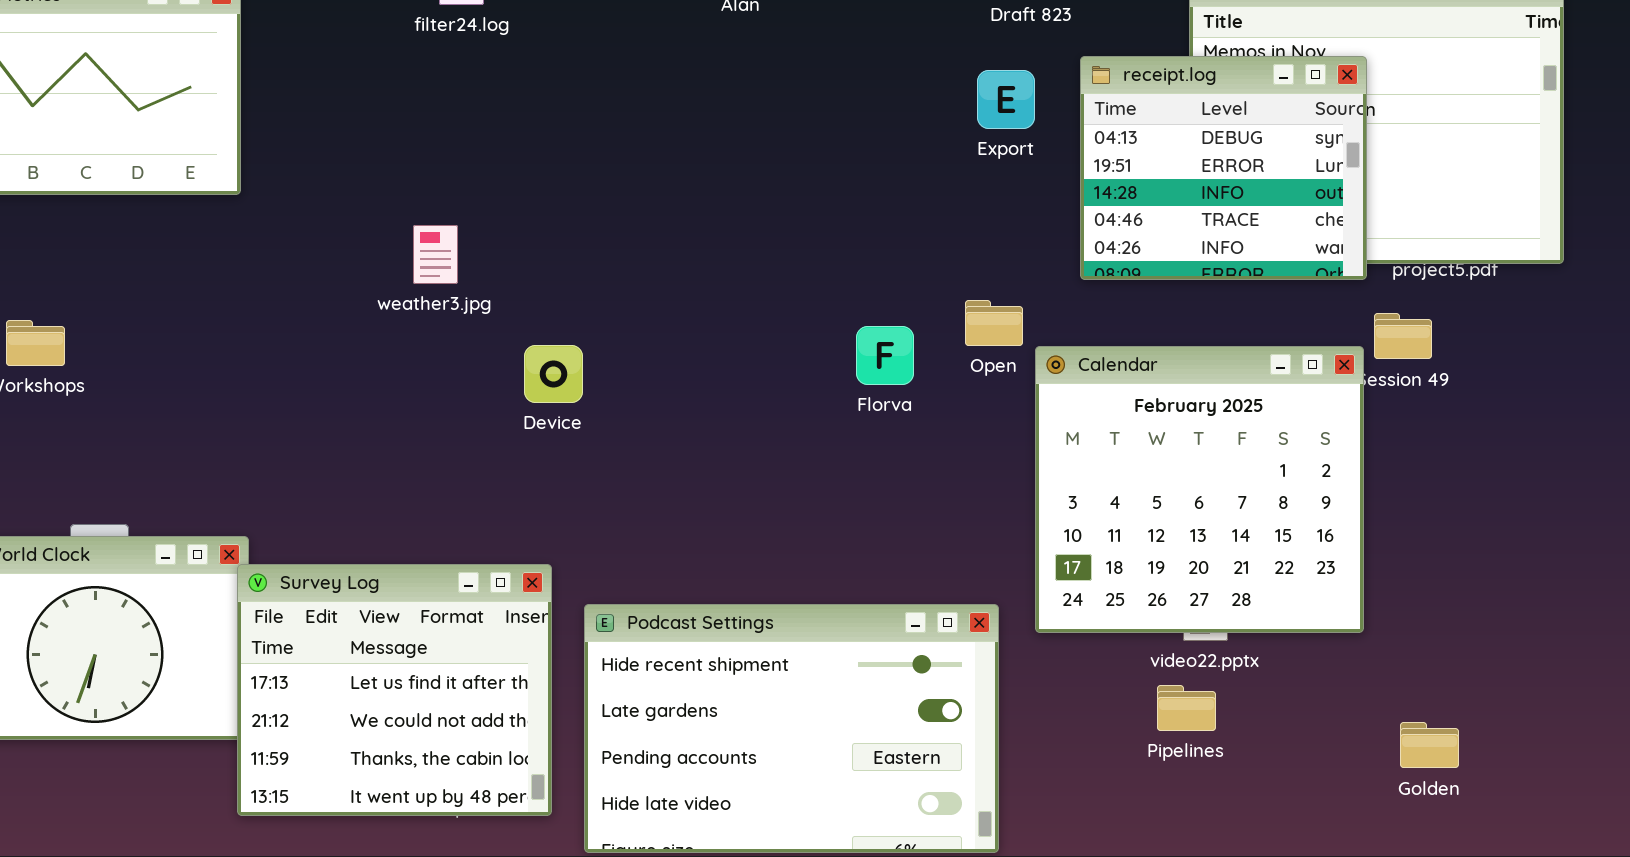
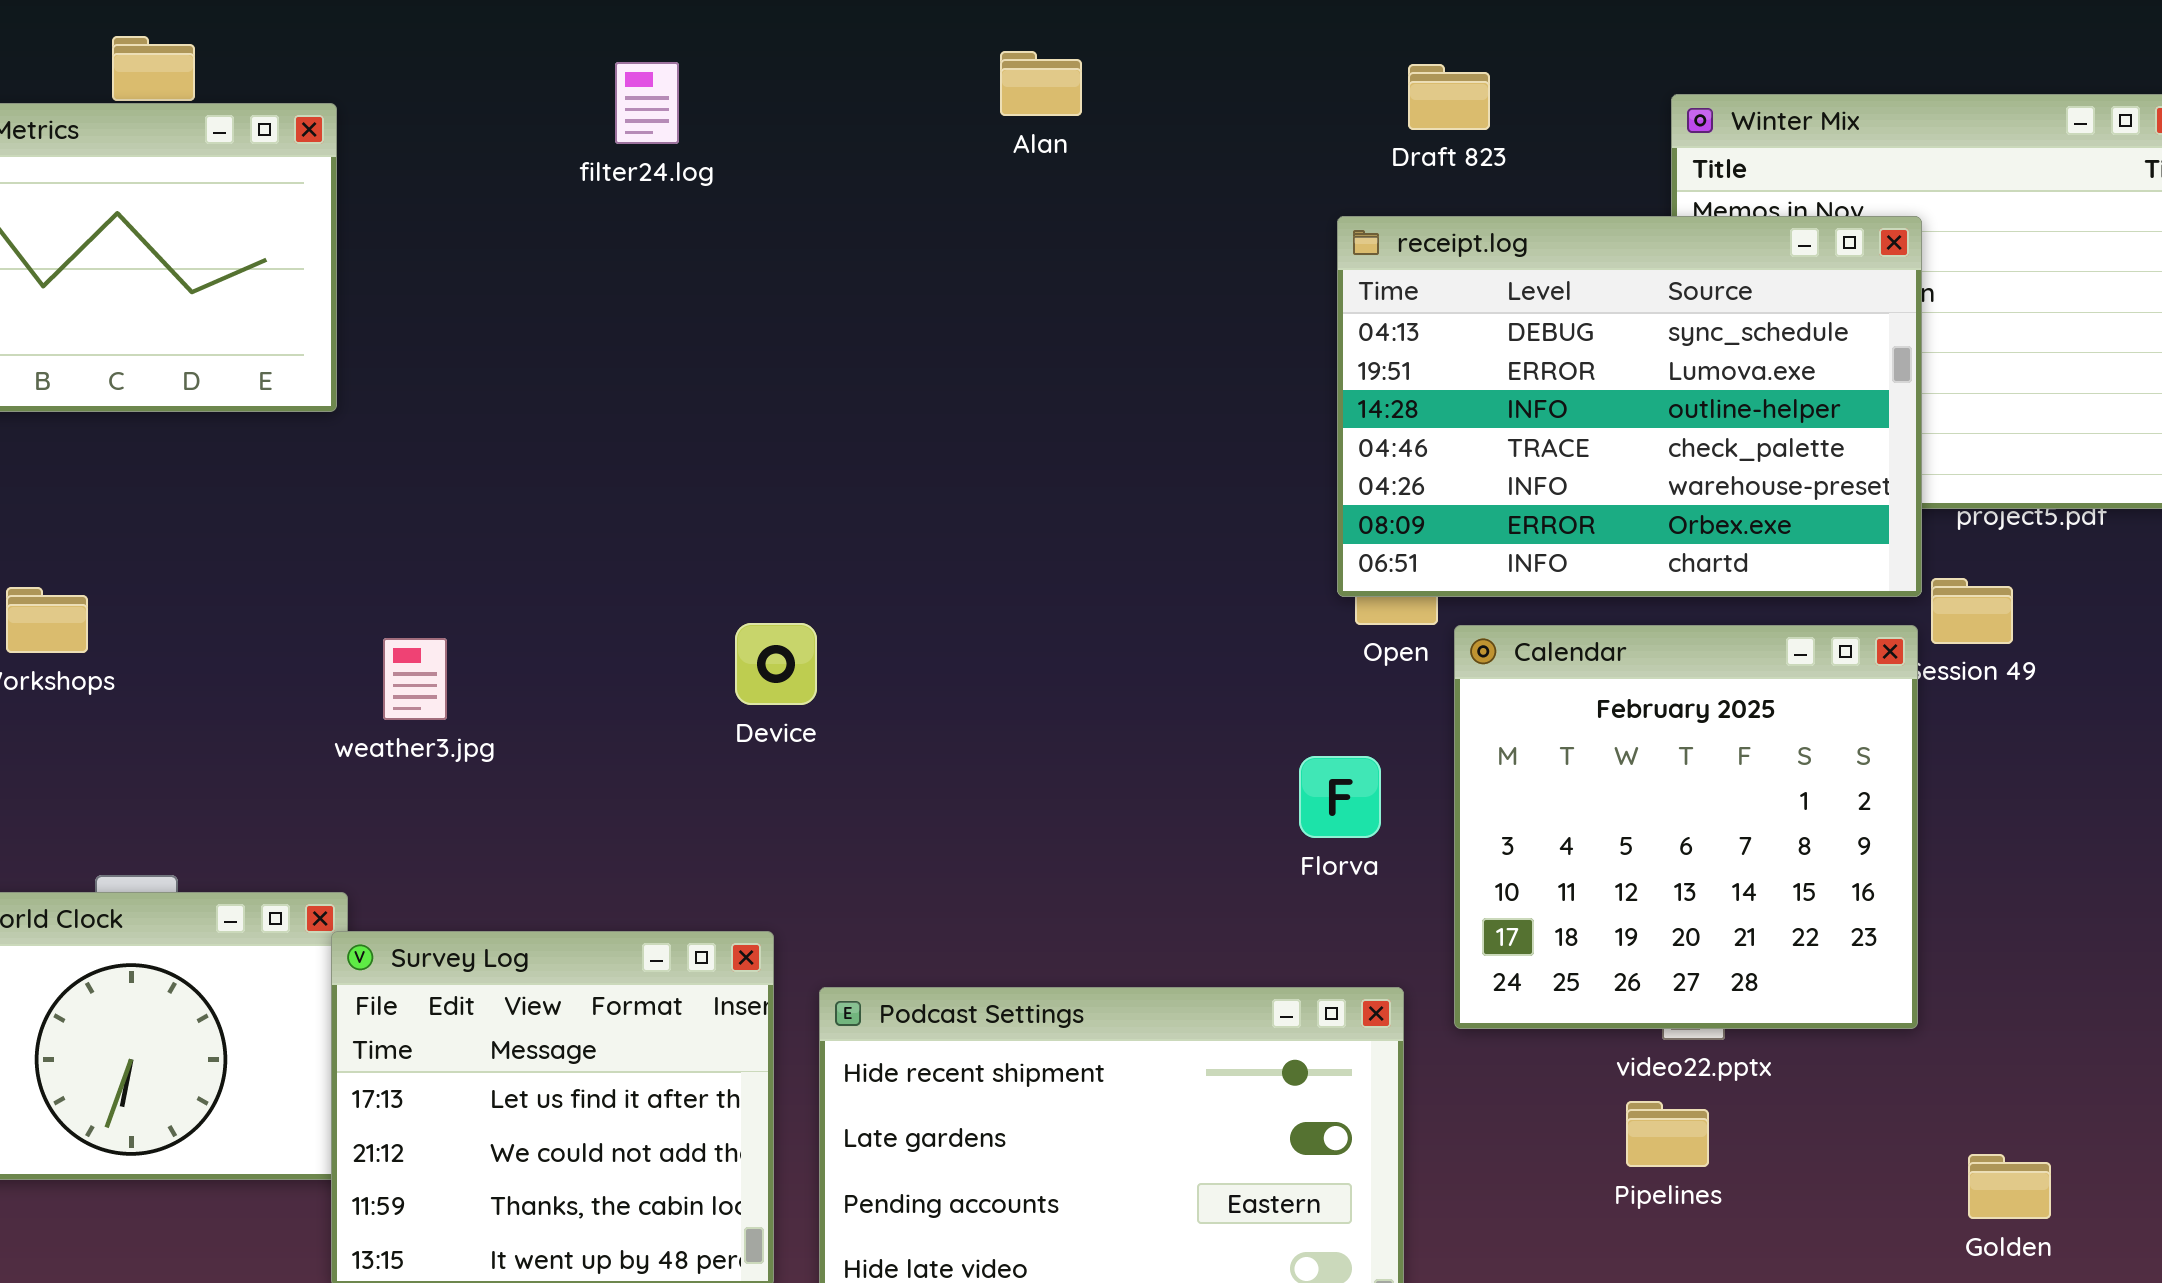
receipt.log: [1080,56,1367,280] -> [1337,216,1922,597], resized
weather3.jpg: [413,225,458,284] -> [383,638,447,720], moved
Florva: [856,326,914,385] -> [1299,756,1381,838], moved

